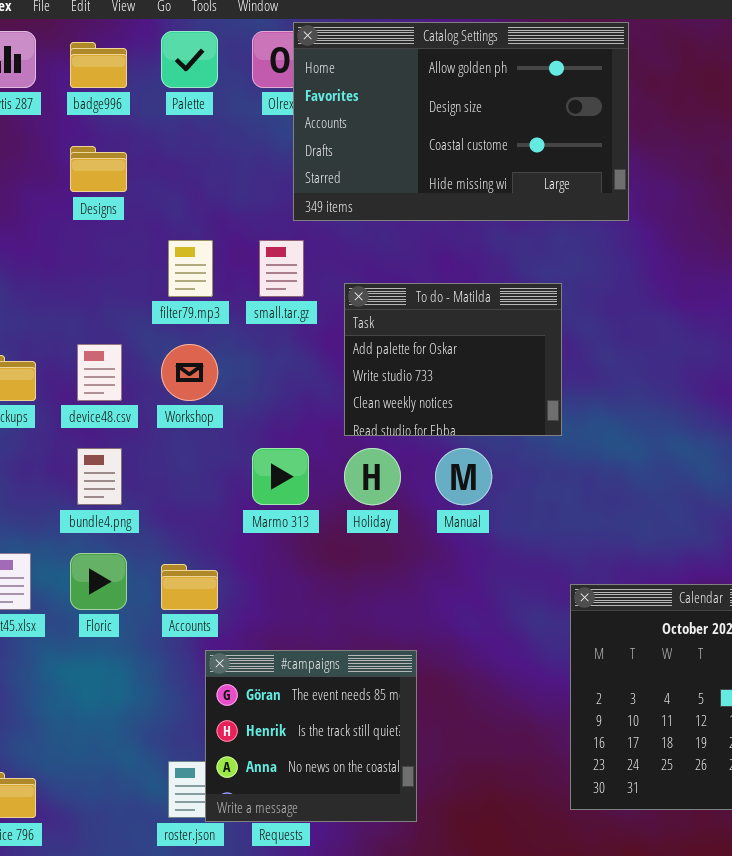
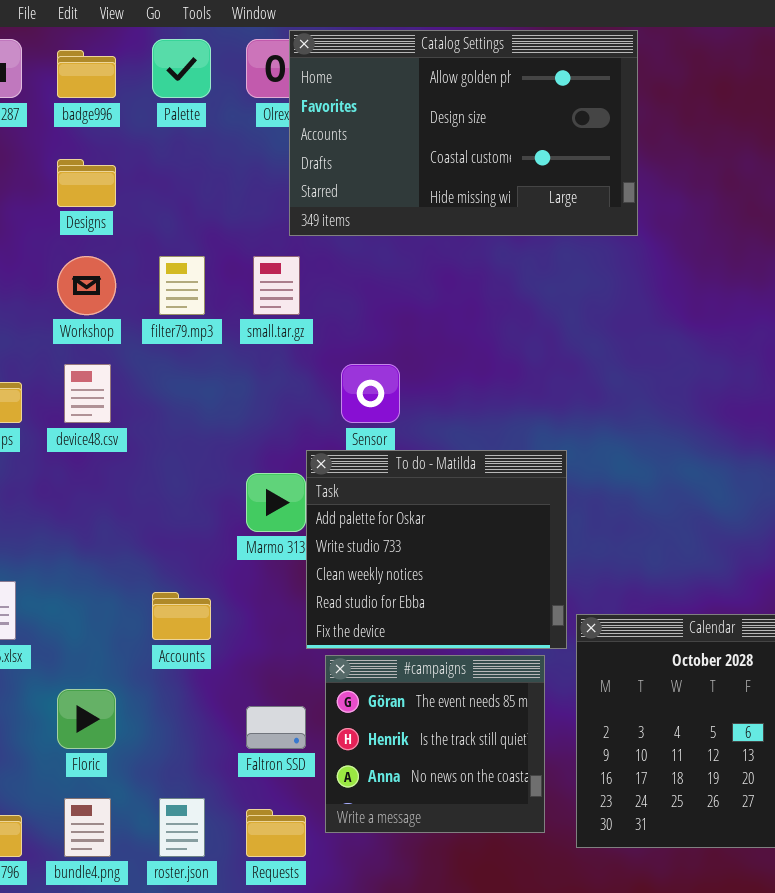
To do - Matilda: [344,283,562,436] -> [306,450,567,649], moved, resized
Workshop: [161,344,218,401] -> [57,256,116,315], moved
bundle4.png: [77,448,122,505] -> [64,798,111,857], moved
Floric: [70,553,127,610] -> [57,689,116,749], moved
#campaigns: [205,650,417,822] -> [325,655,545,833], moved

